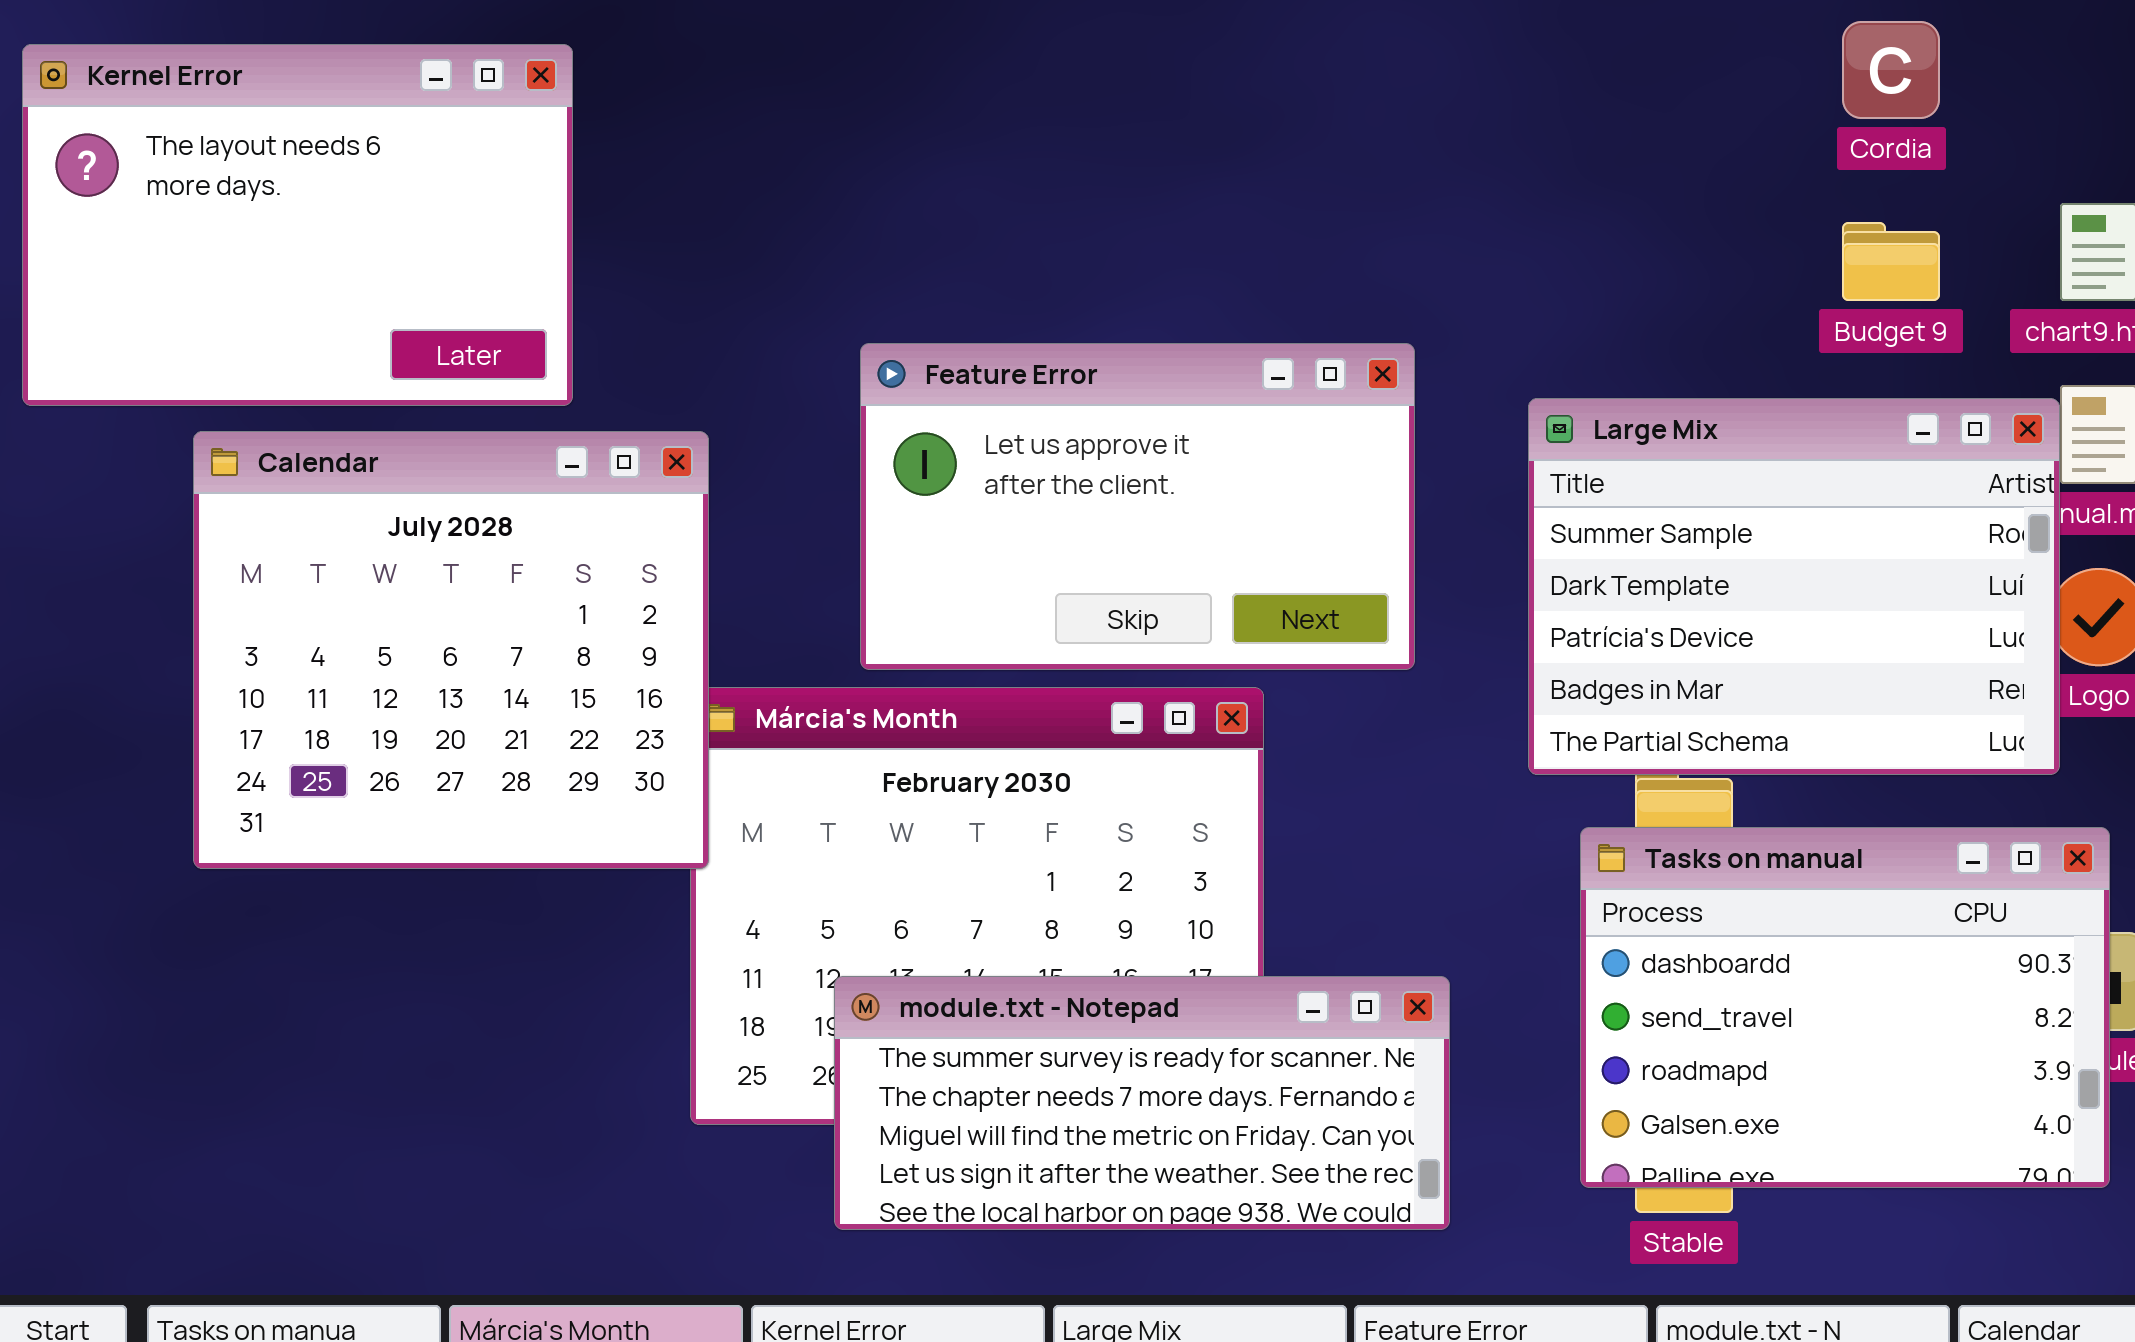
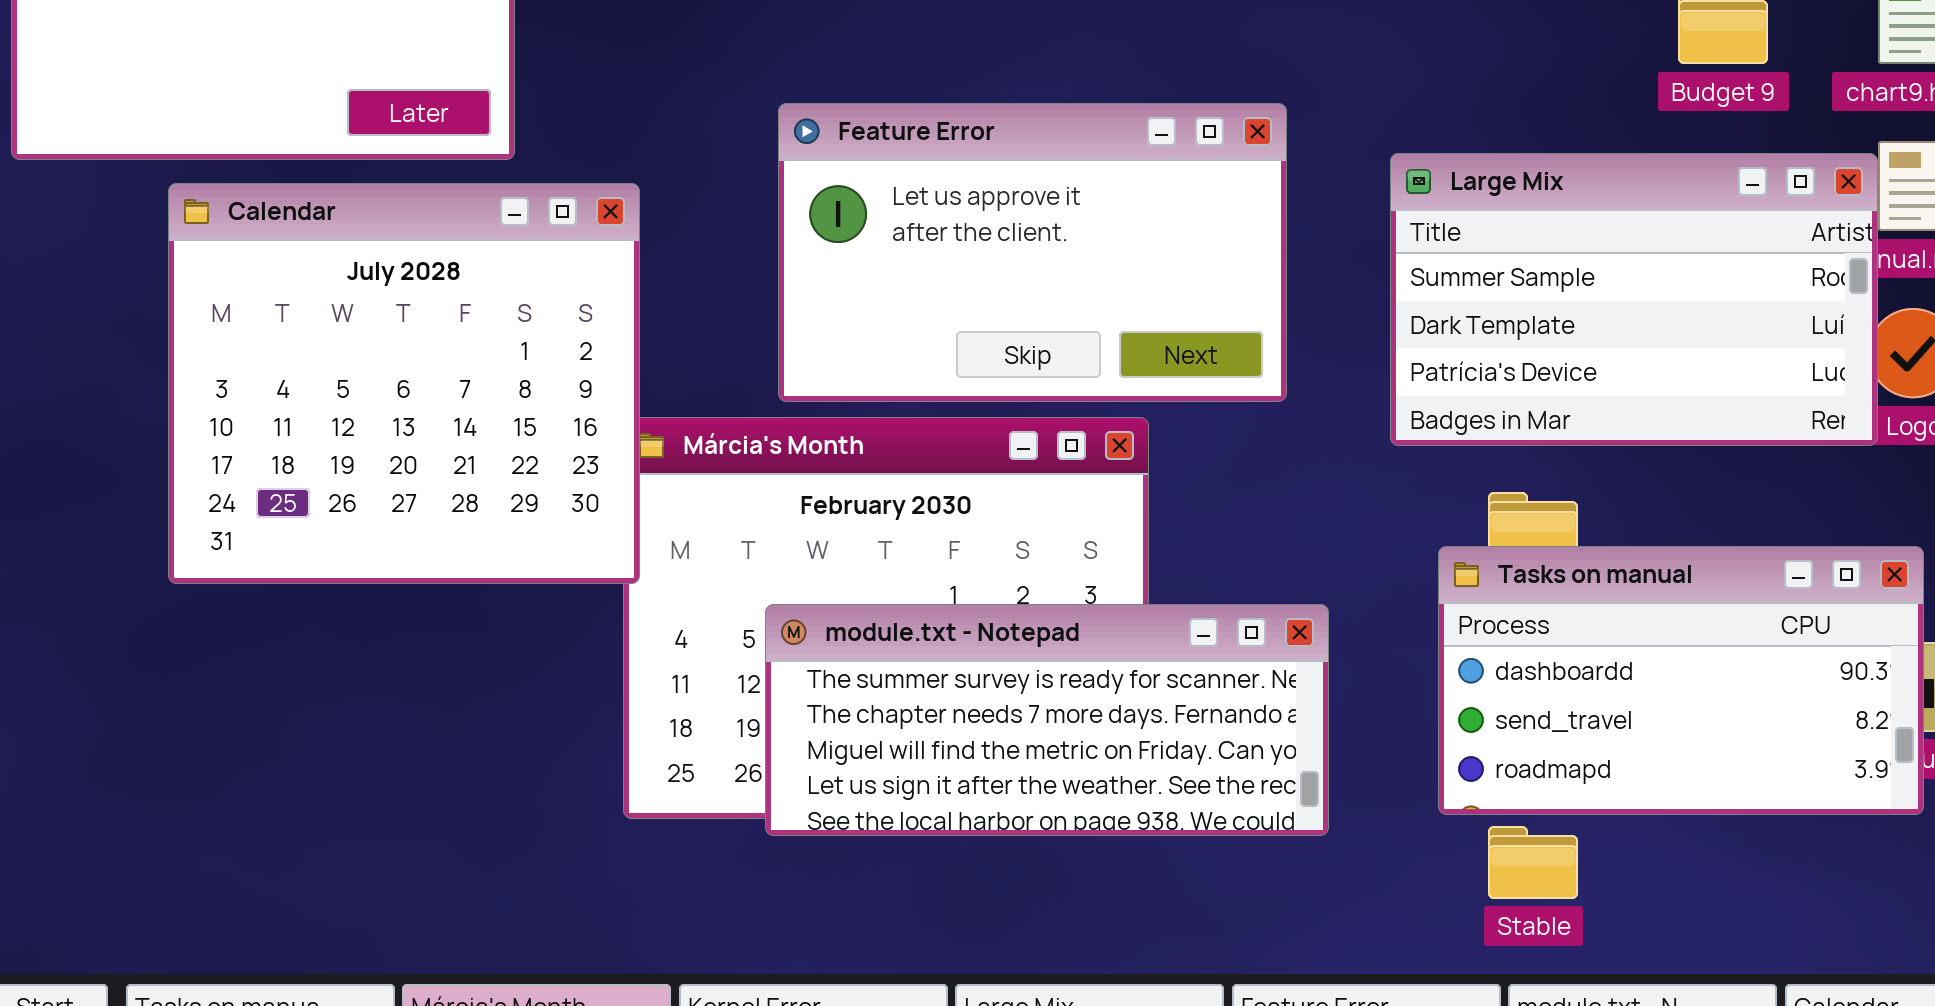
Large Mix: [1528,398,2060,775] -> [1390,153,1878,446], resized
Tasks on manual: [1580,827,2110,1188] -> [1438,546,1924,815], resized
module.txt - Notepad: [834,976,1450,1230] -> [765,604,1329,836], moved

